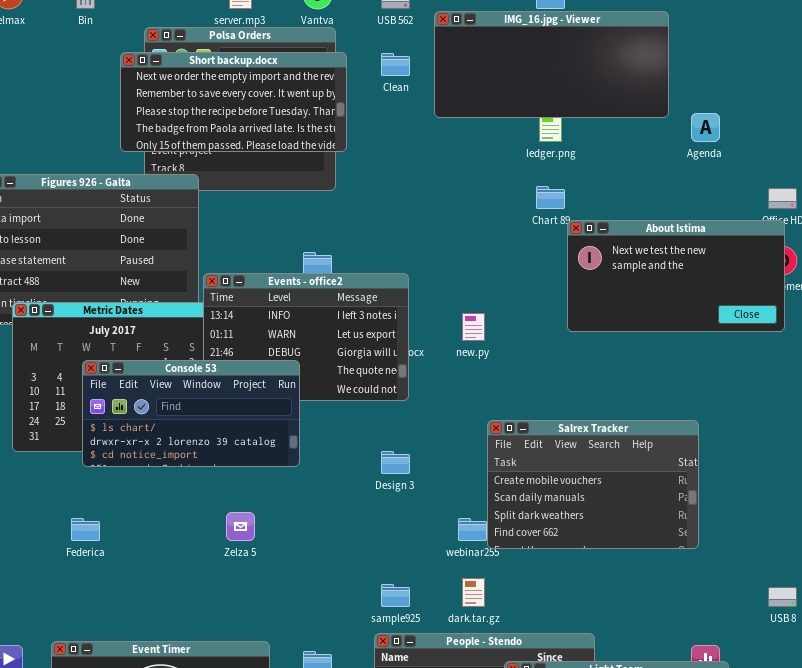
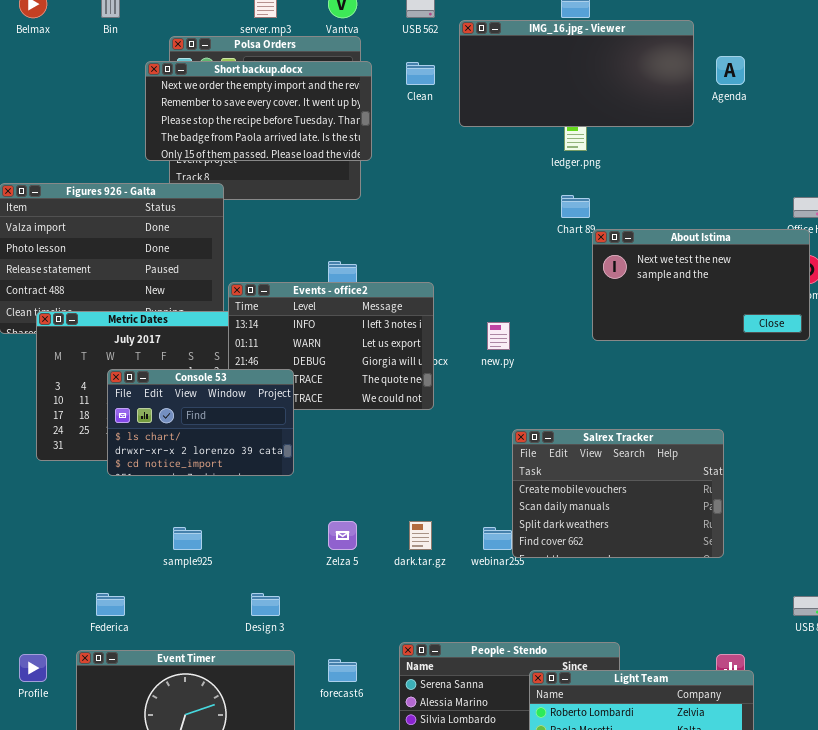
Agenda: [691,113,720,142] -> [716,56,745,85], moved
Console 53: [82,360,300,467] -> [107,369,294,476], resized
Design 3: [381,451,410,474] -> [251,593,280,616], moved
Zelza 5: [226,512,255,541] -> [328,521,357,550], moved
Federica: [71,518,100,541] -> [96,593,125,616], moved
dark.tar.gz: [462,578,485,607] -> [409,521,432,550], moved
sample925: [381,584,410,607] -> [173,527,202,550], moved

